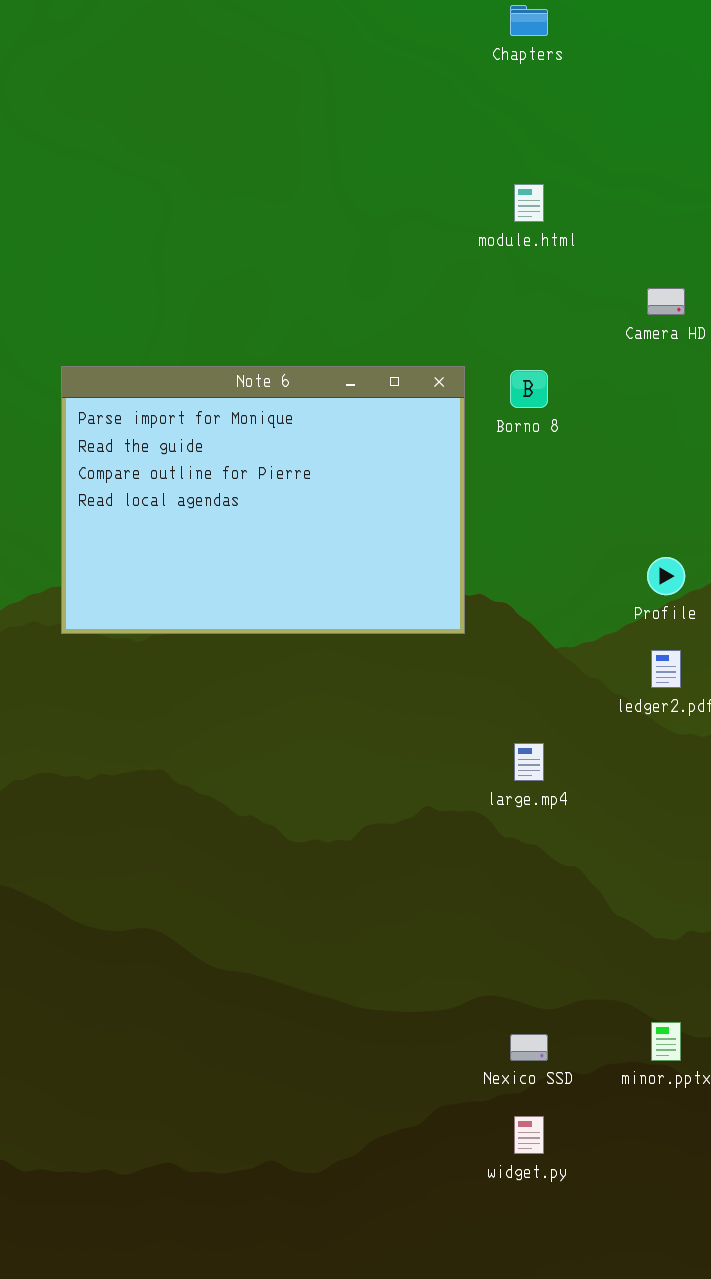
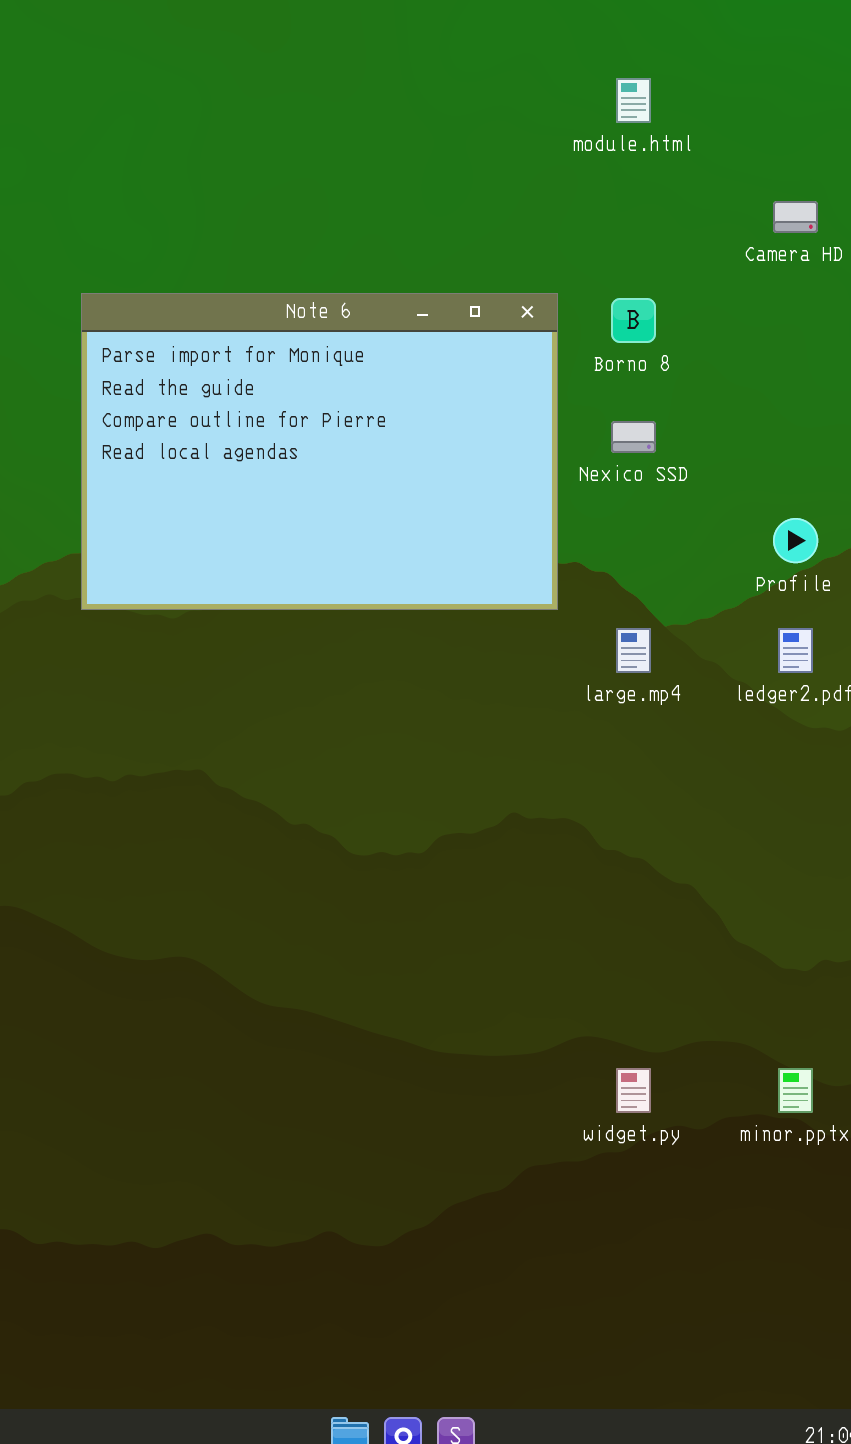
large.mp4: [514,743,544,781] -> [616,628,651,673], moved
Nexico SSD: [510,1034,548,1061] -> [611,421,656,453], moved
widget.py: [514,1116,544,1154] -> [616,1068,651,1113], moved

